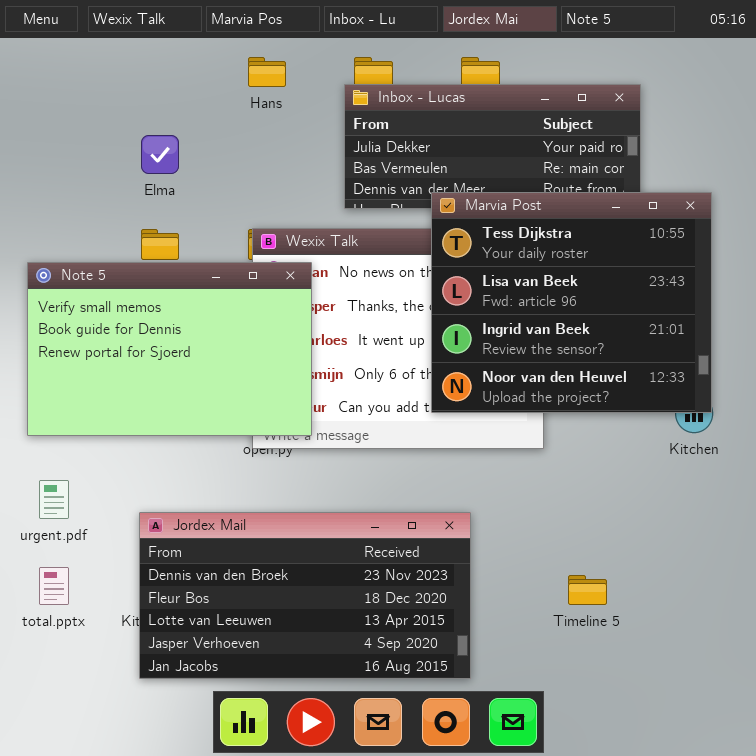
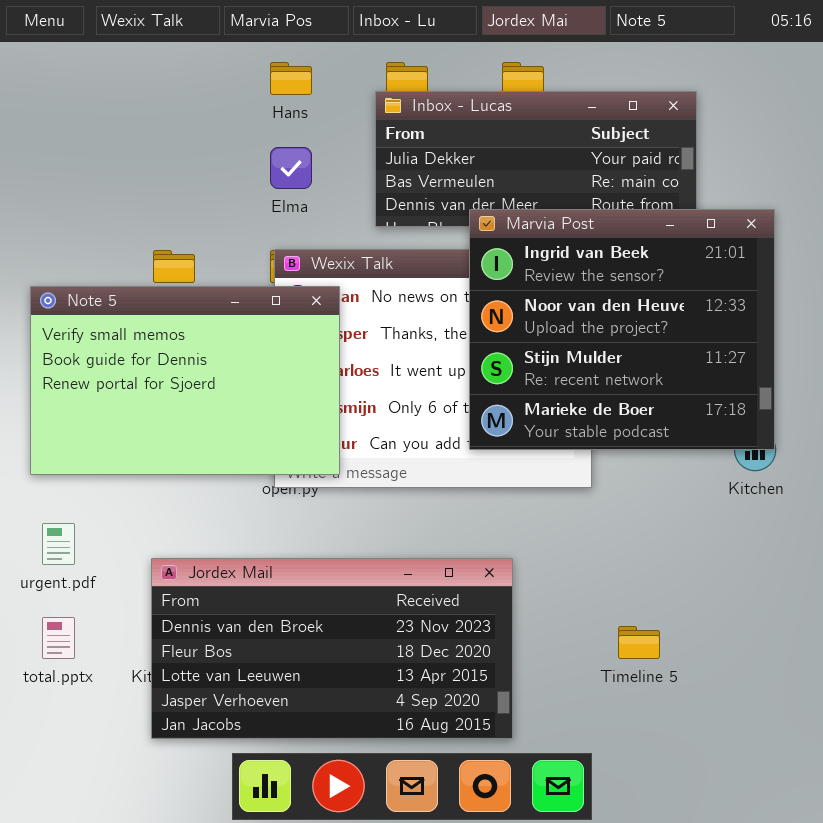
Elma: [141,135,179,174] -> [270,147,312,189], moved
Marvia Post: [431,192,712,413] -> [469,209,775,450], scrolled down 2 rows

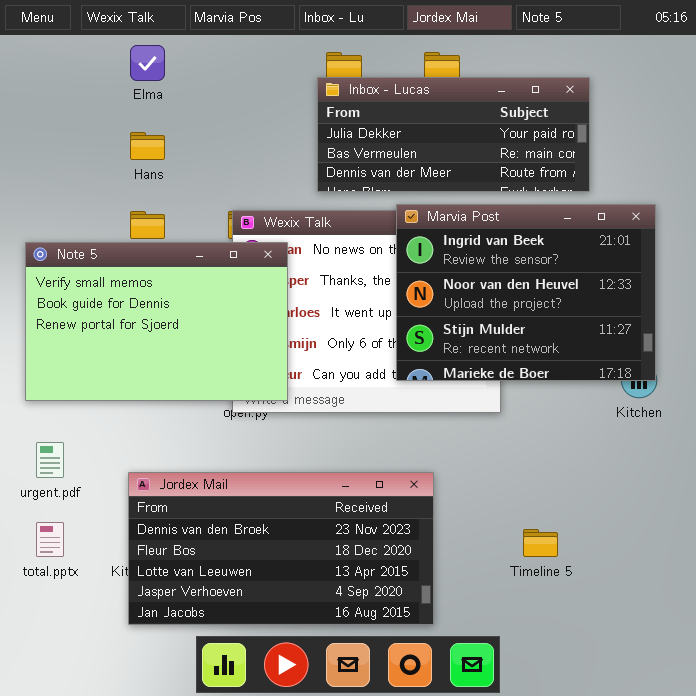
Hans: [270,62,312,95] -> [130,132,165,160], moved
Elma: [270,147,312,189] -> [130,45,165,81], moved
Marvia Post: [469,209,775,450] -> [396,204,656,381], resized

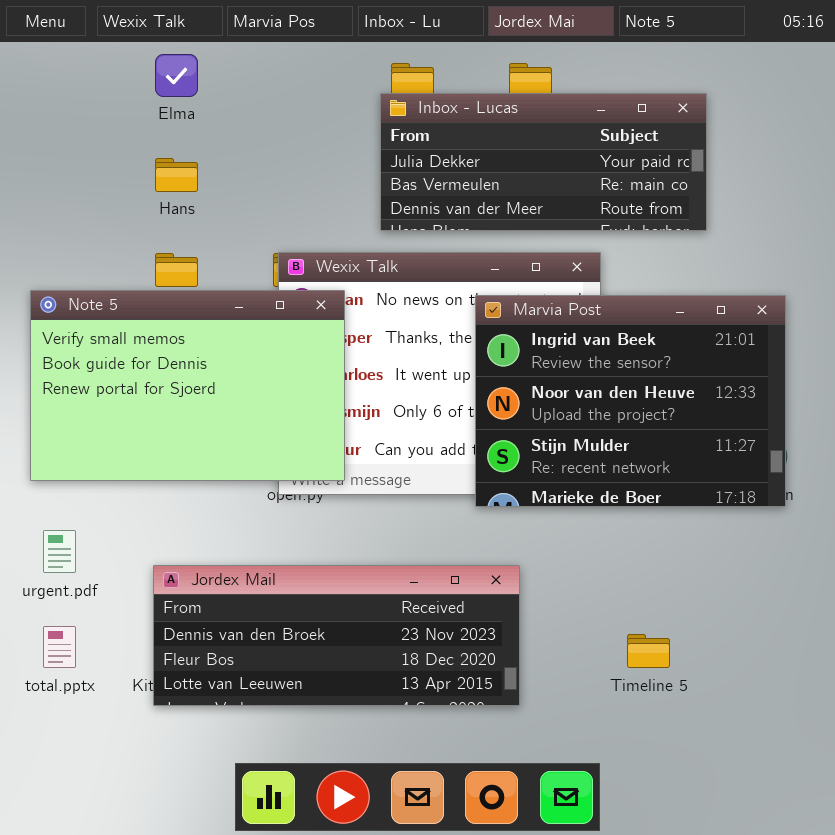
Marvia Post: [396,204,656,381] -> [475,295,786,507], moved
Jordex Mail: [128,472,434,625] -> [153,565,520,706], resized

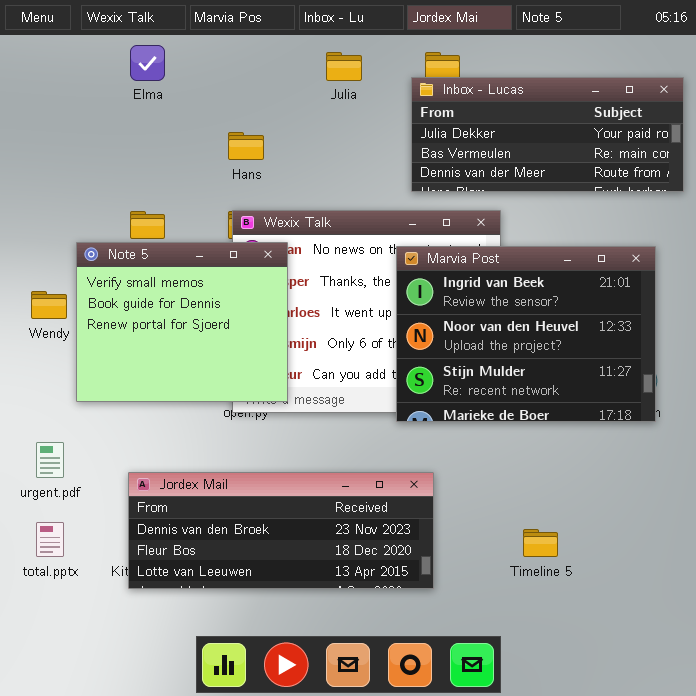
Inbox - Lucas: [380,93,707,231] -> [411,77,684,192], moved
Hans: [155,158,198,192] -> [228,132,264,160], moved
Note 5: [30,290,345,481] -> [76,242,288,402], resized

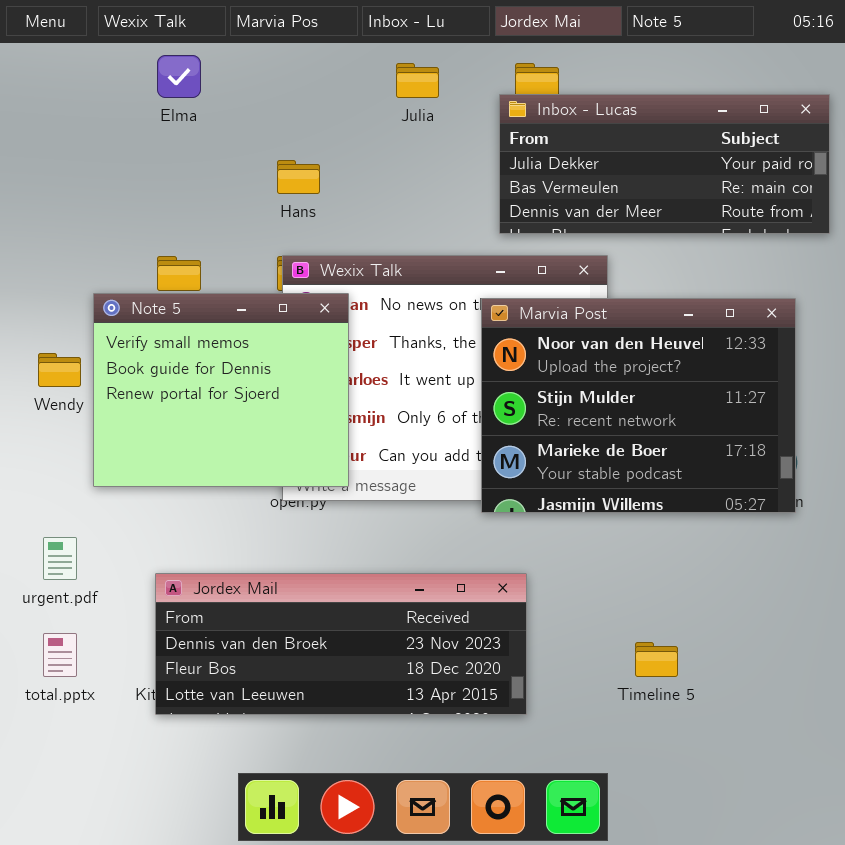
Marvia Post: [396,246,656,422] -> [481,298,796,513], scrolled down 1 row

